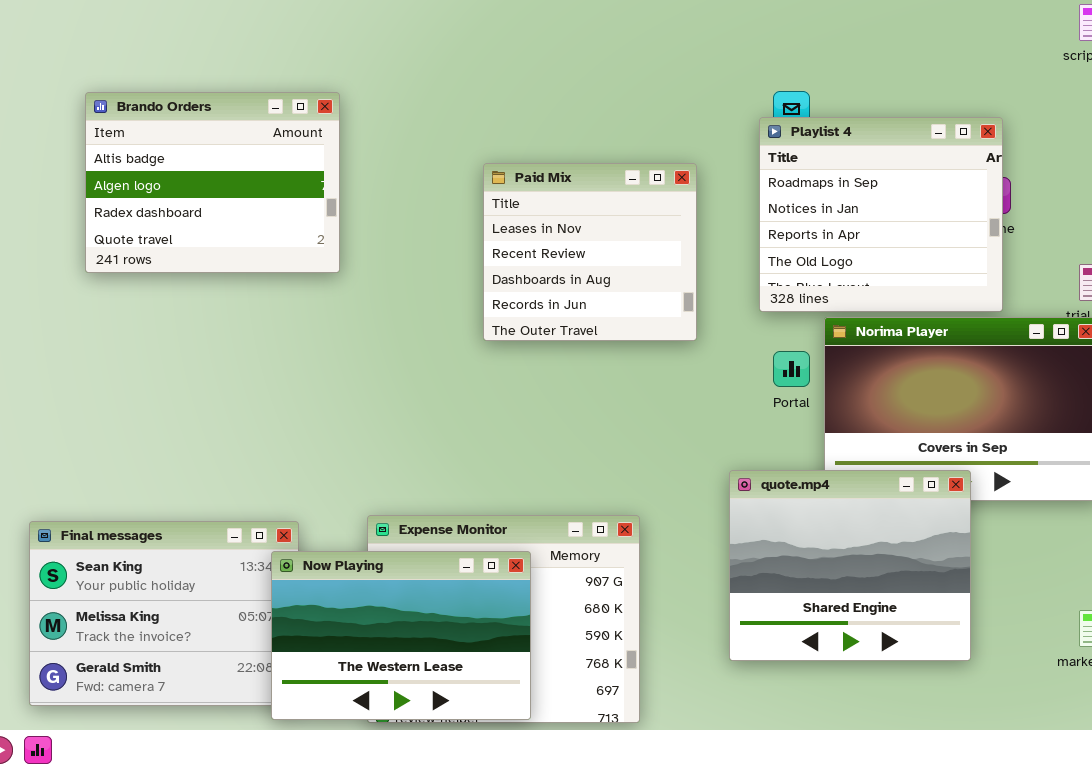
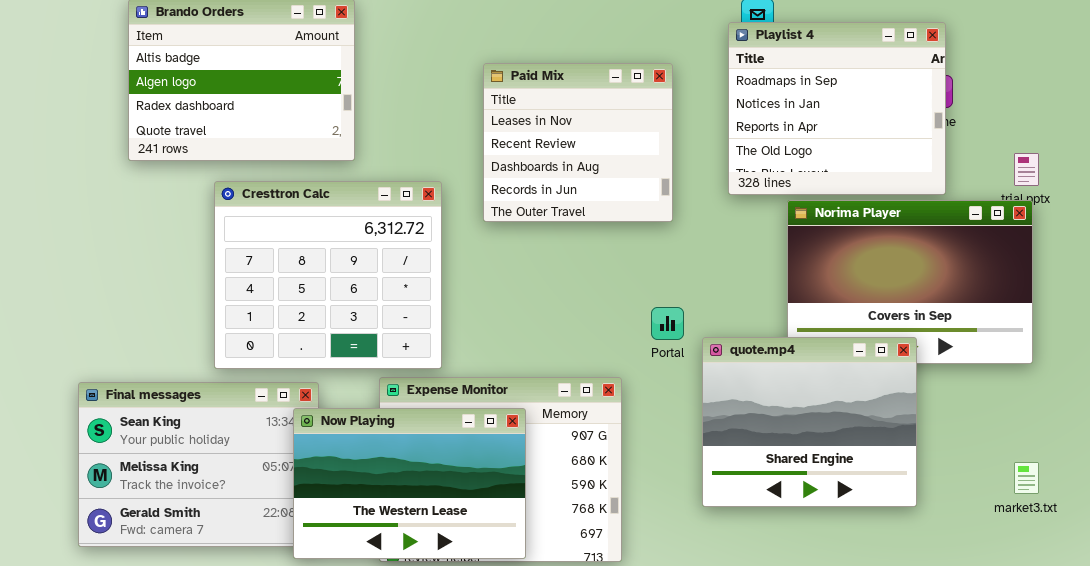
Cresttron Calc: none -> [214,181,442,369], opened
Portal: [773,351,810,387] -> [651,307,684,340], moved

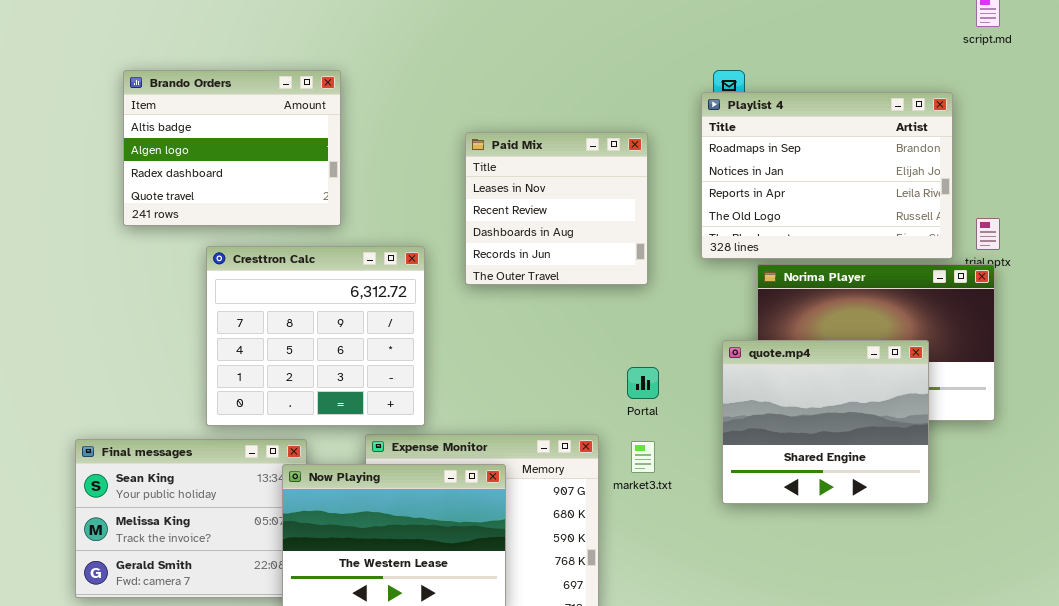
Playlist 4: [728,22,946,195] -> [701,92,953,259], resized
quote.mp4: [702,337,917,507] -> [722,340,929,504], moved
market3.txt: [1014,462,1039,494] -> [631,441,655,473], moved

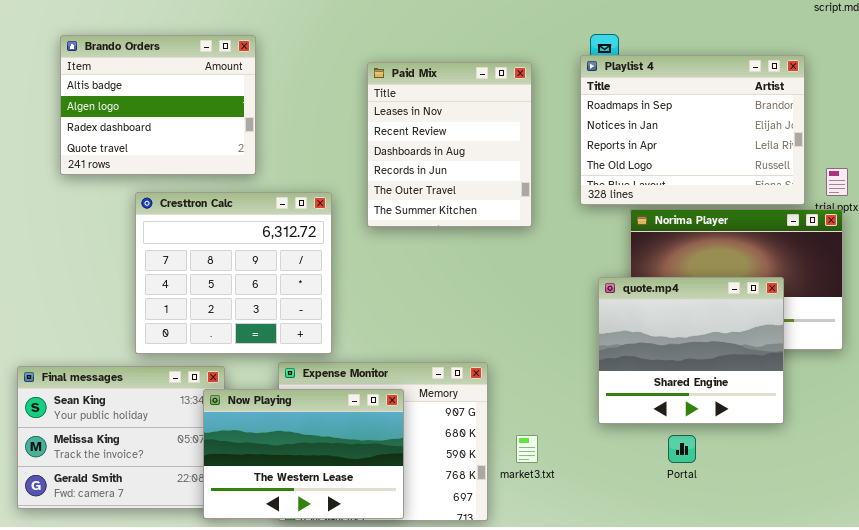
Paid Mix: [465,132,648,285] -> [367,62,532,227], resized
Portal: [627,367,659,399] -> [668,435,696,463], moved
market3.txt: [631,441,655,473] -> [516,435,538,463], moved

